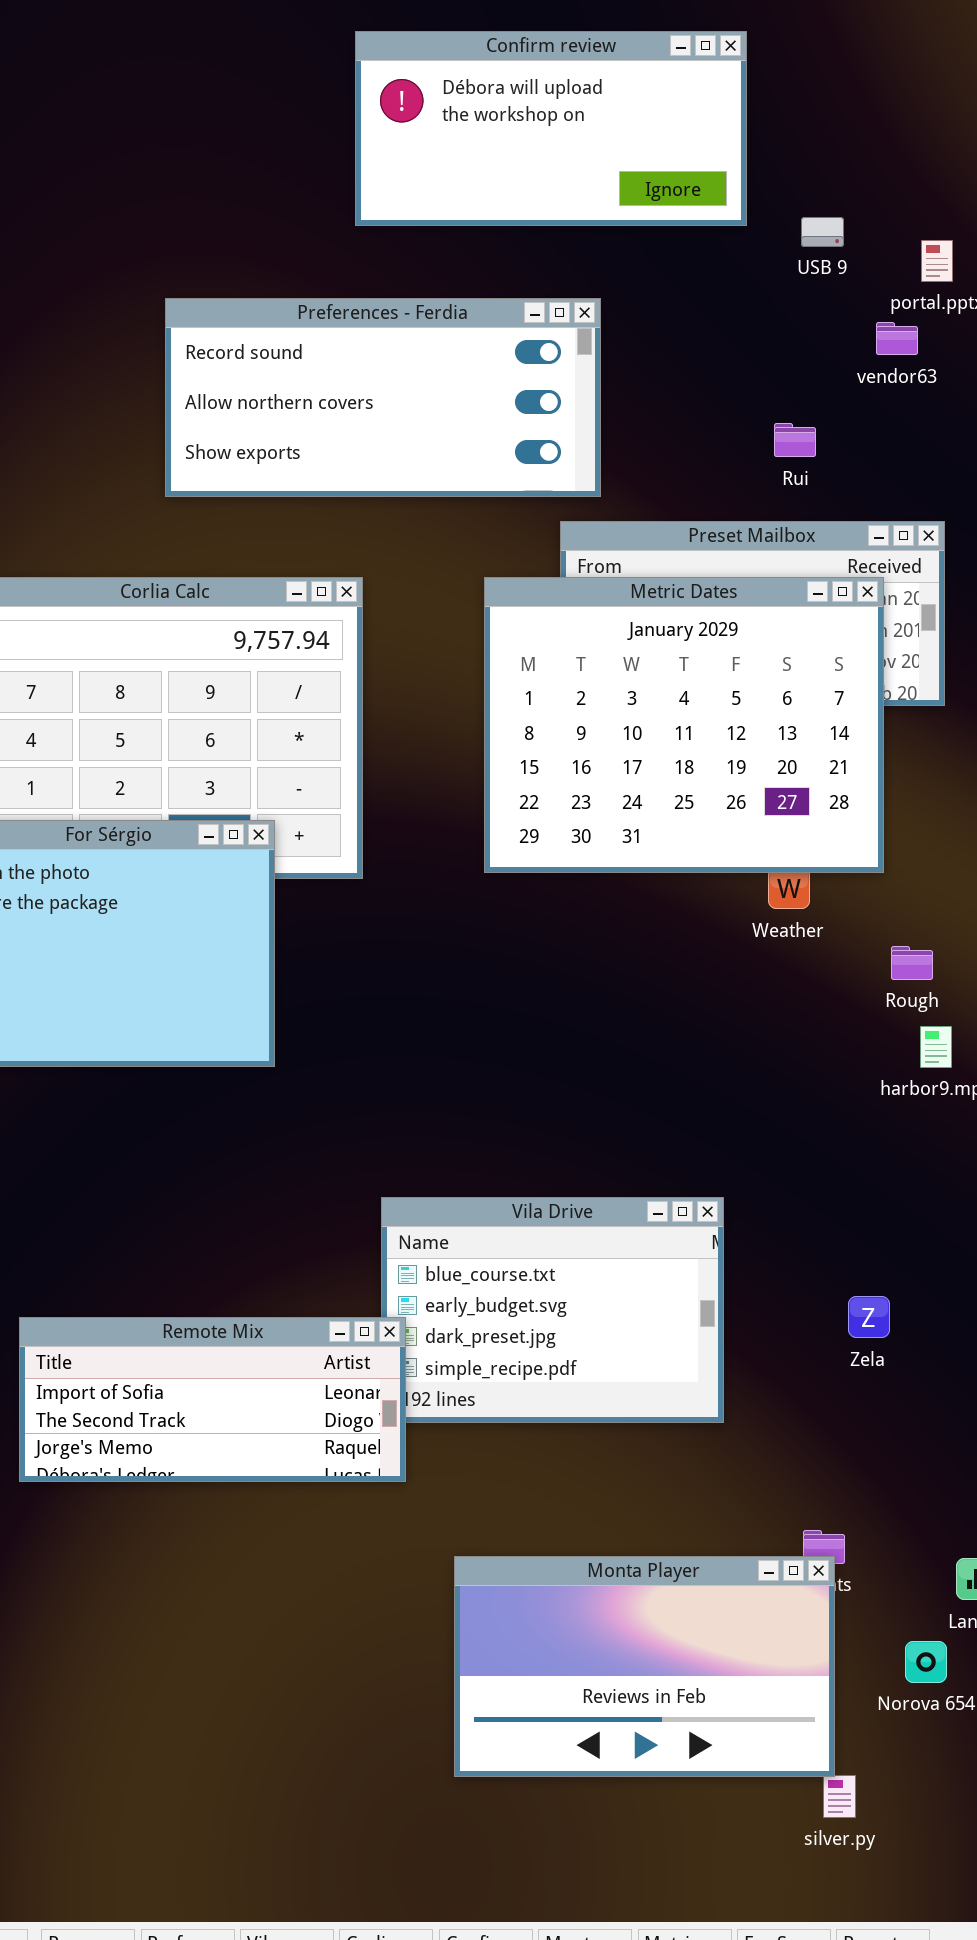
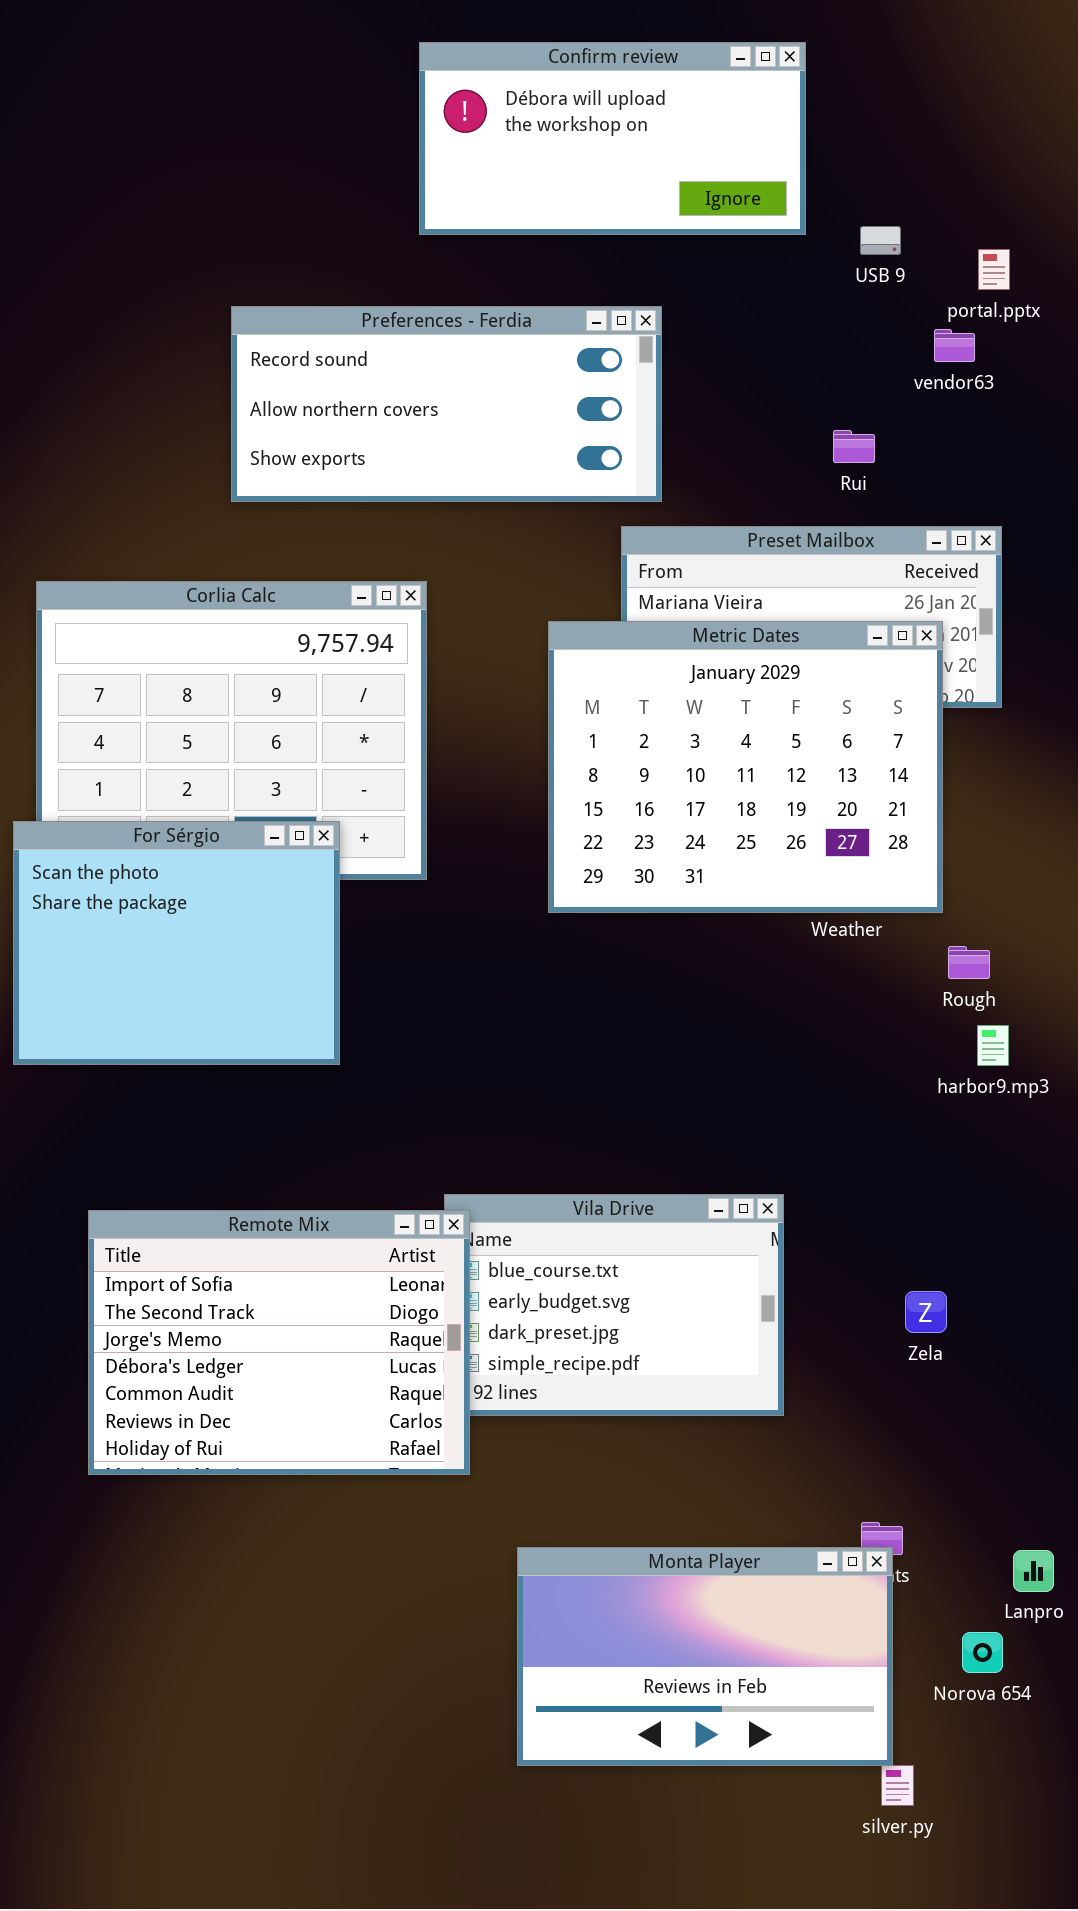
Metric Dates: [484,577,884,873] -> [548,621,943,913], moved
Remote Mix: [19,1317,406,1482] -> [88,1210,470,1475], resized

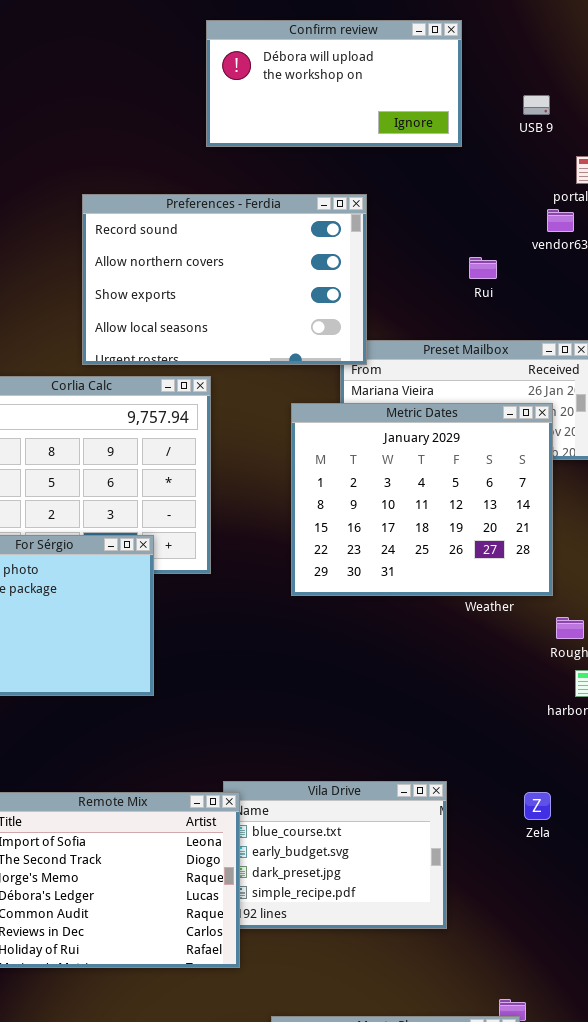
USB 9: [860,226,901,255] -> [523,95,550,115], moved
Preferences - Ferdia: [231,306,662,502] -> [82,194,367,365], resized
Rui: [833,430,875,463] -> [469,257,497,279], moved
Zela: [905,1291,947,1333] -> [524,792,551,820], moved

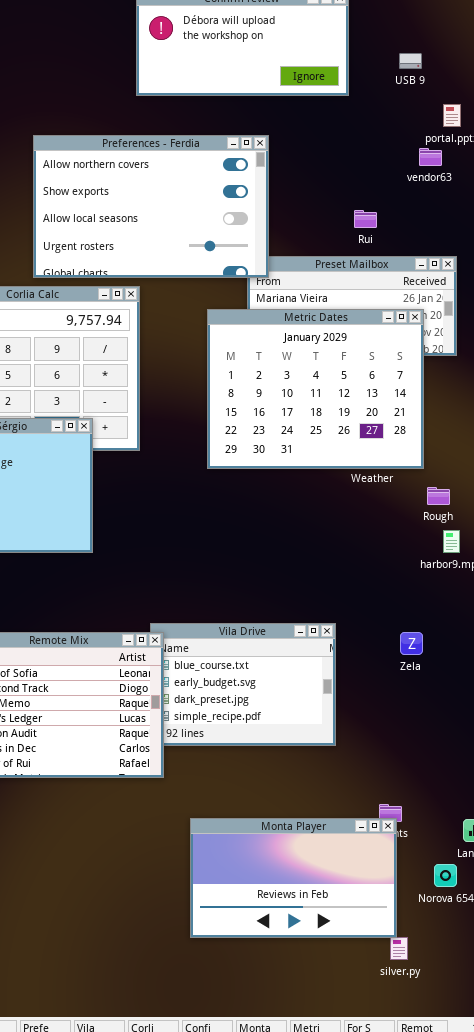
Preferences - Ferdia: [82,194,367,365] -> [33,135,269,278], scrolled down 1 row
Rui: [469,257,497,279] -> [354,210,377,228], moved

